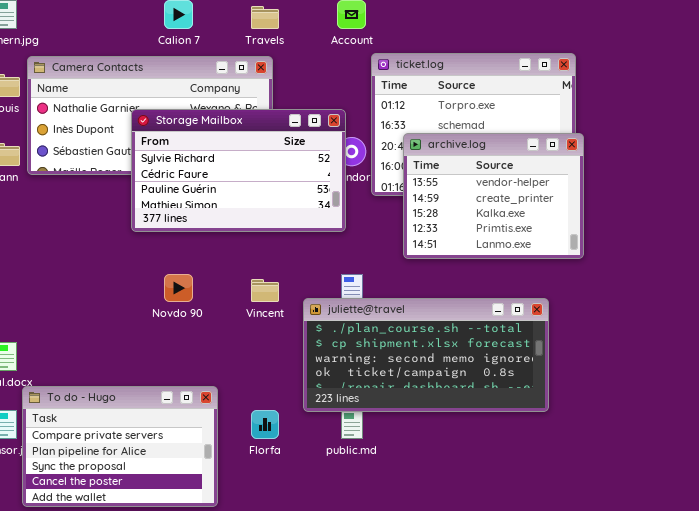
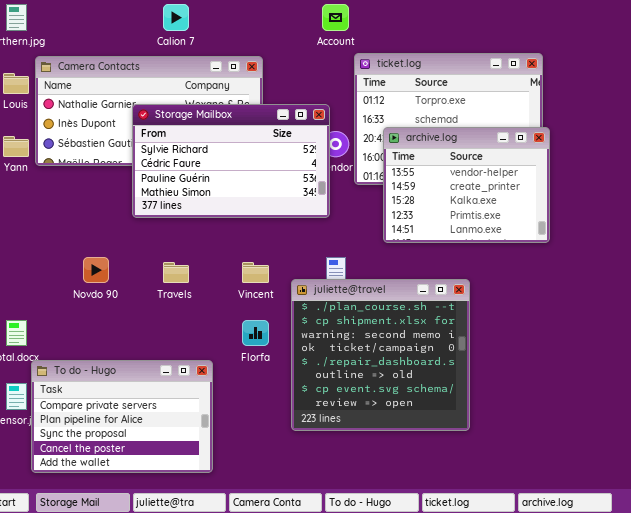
Travels: [251,6,279,29] -> [163,262,189,283], moved
Novdo 90: [164,274,193,302] -> [83,257,109,283], moved
juliette@travel: [303,298,549,412] -> [291,279,470,431], resized
Florfa: [251,410,279,439] -> [242,320,269,346], moved

